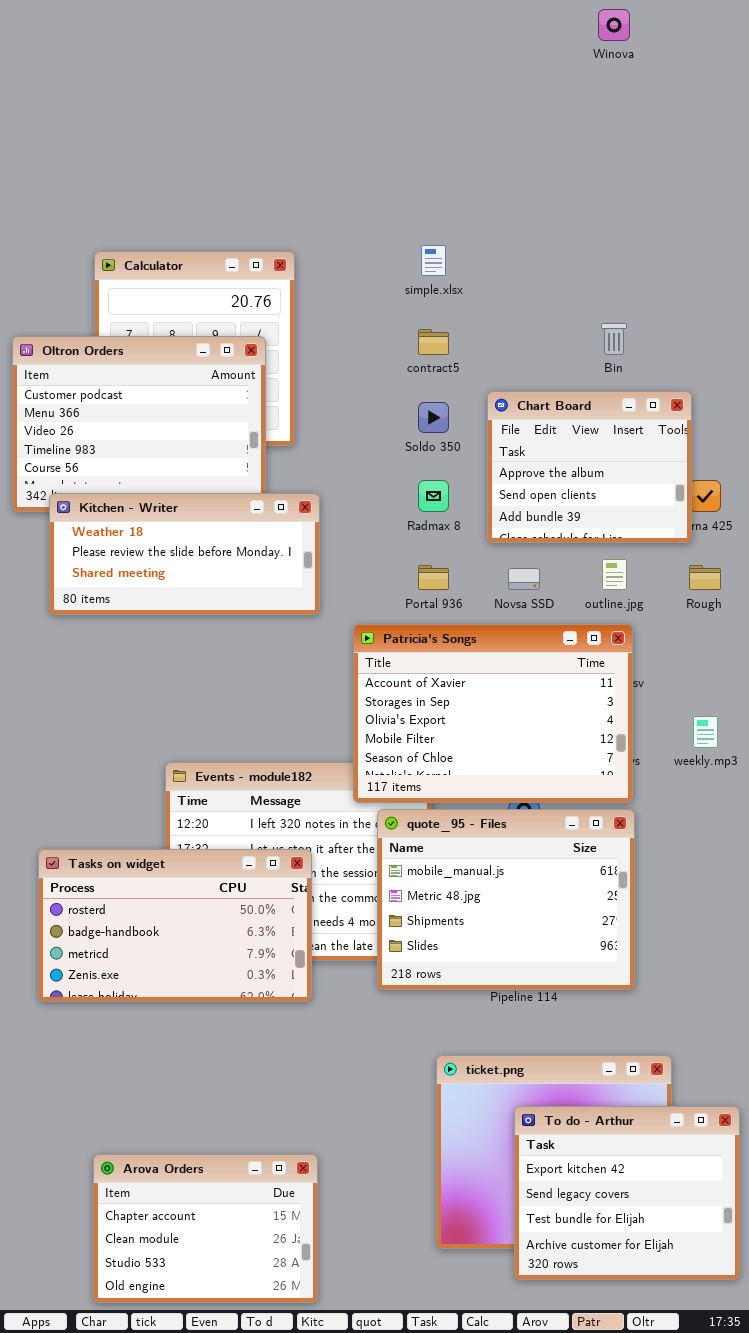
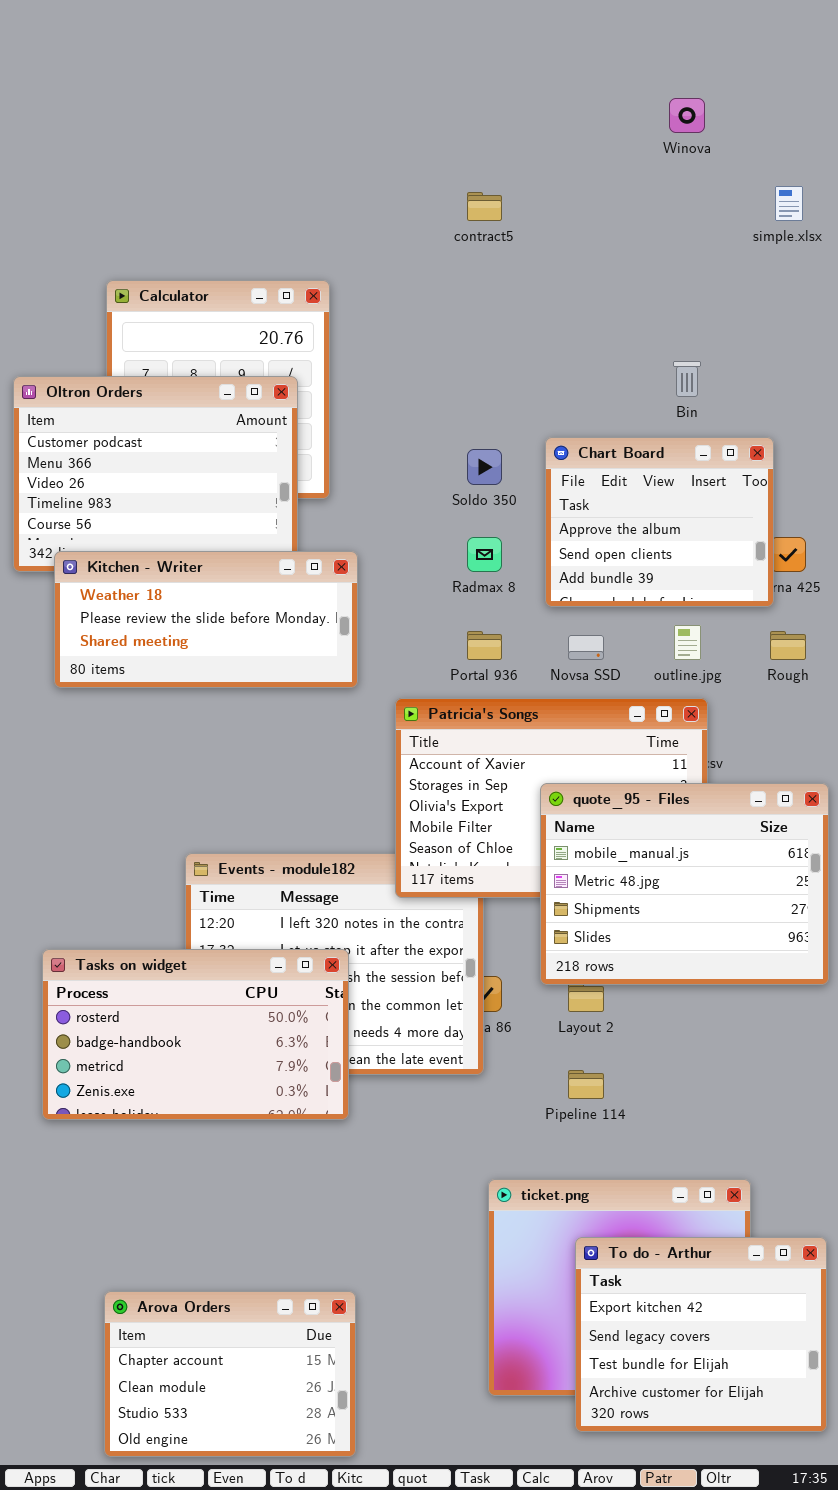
Winova: [598,9,630,41] -> [669,98,705,133], moved
simple.xlsx: [421,245,446,276] -> [775,186,803,221], moved
contract5: [418,329,449,355] -> [467,192,502,221], moved
quote_95 - Files: [377,809,635,990] -> [540,783,829,985], moved

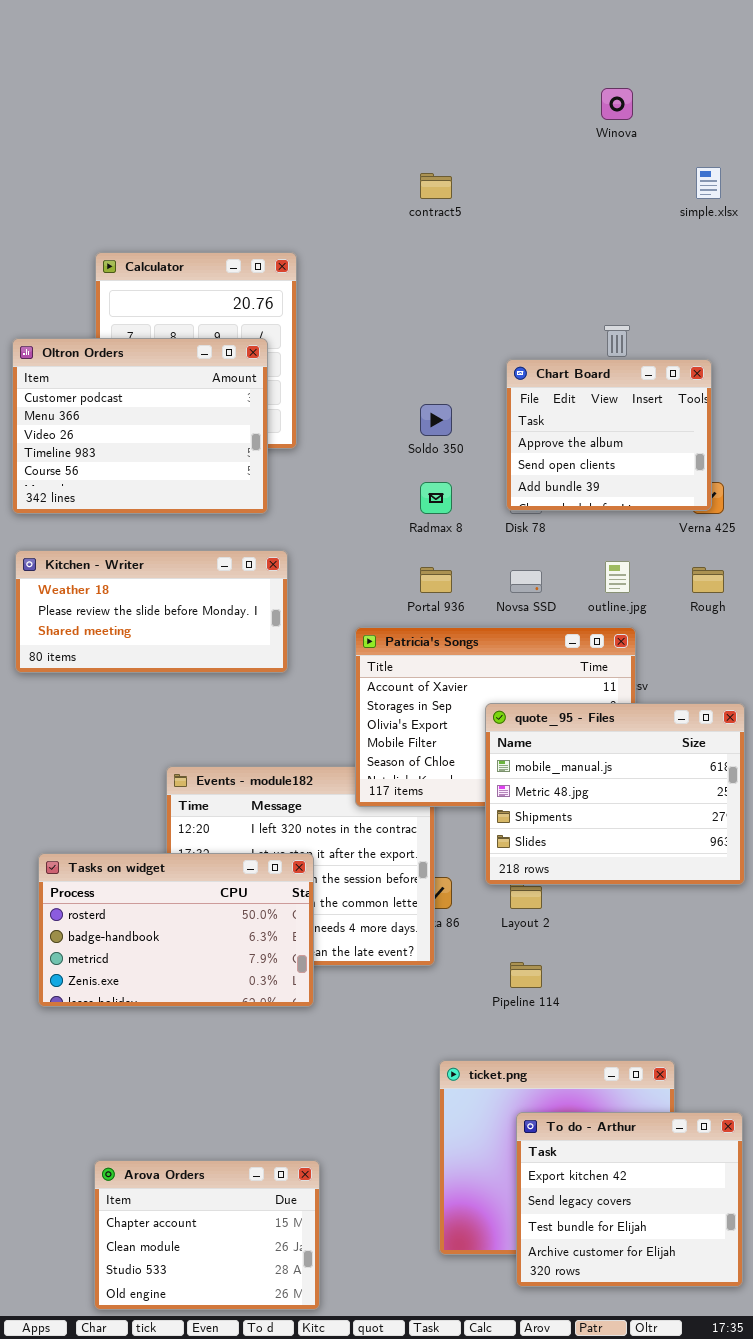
Chart Board: [545,437,774,607] -> [506,359,712,511], moved
Kitchen - Writer: [54,551,358,688] -> [15,550,288,673], moved

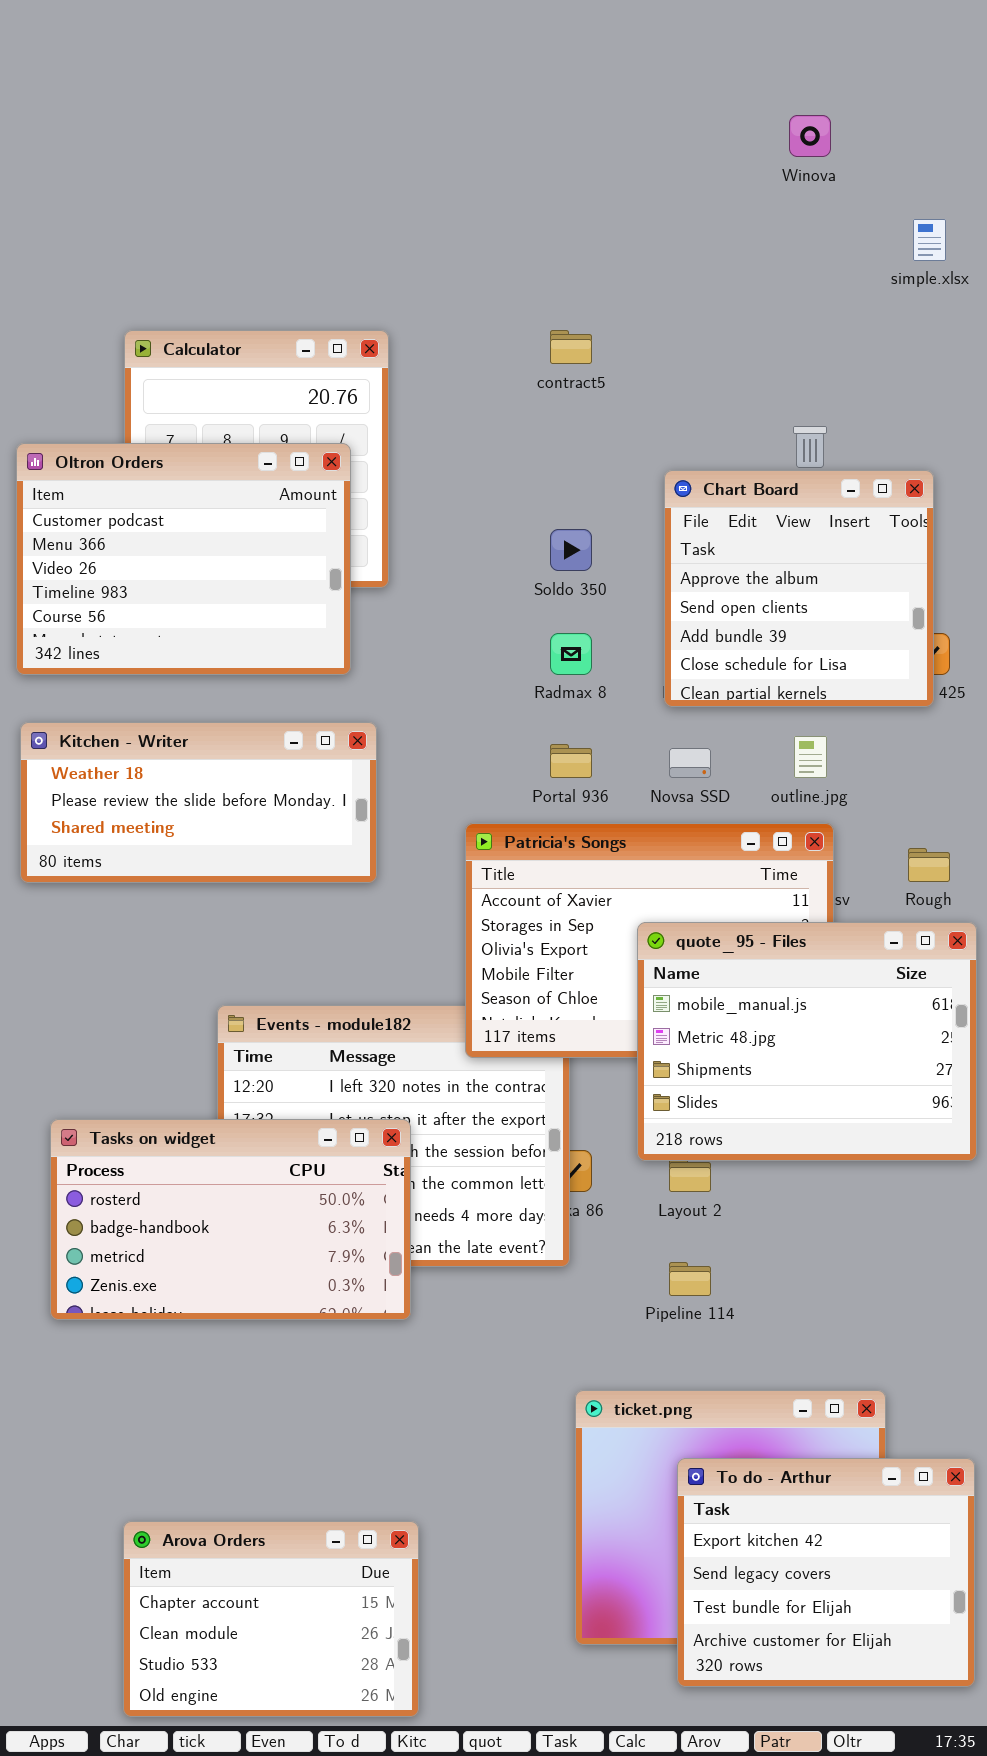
contract5: [420,173,452,199] -> [550,330,592,364], moved
Chart Board: [506,359,712,511] -> [664,470,934,707], resized
Rough: [692,567,724,593] -> [908,848,950,882], moved

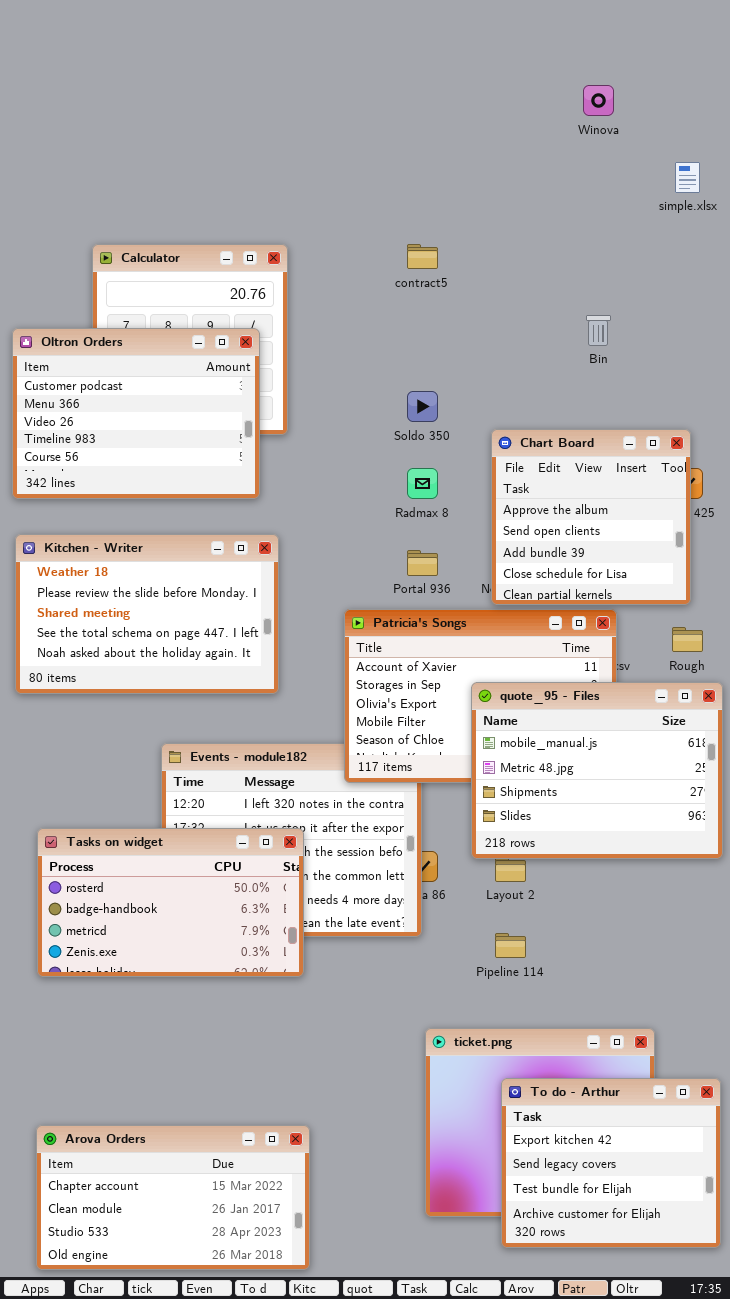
Chart Board: [664,470,934,707] -> [491,429,691,605], moved
Kitchen - Writer: [20,722,377,883] -> [15,534,279,694], resized
Arova Orders: [123,1521,419,1717] -> [36,1125,310,1270], resized

